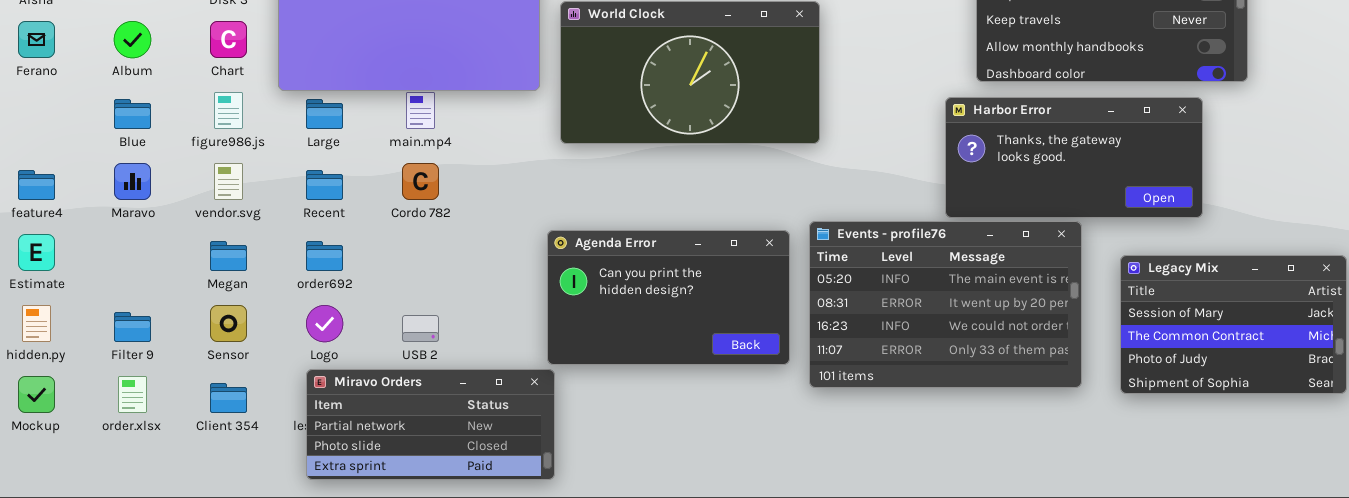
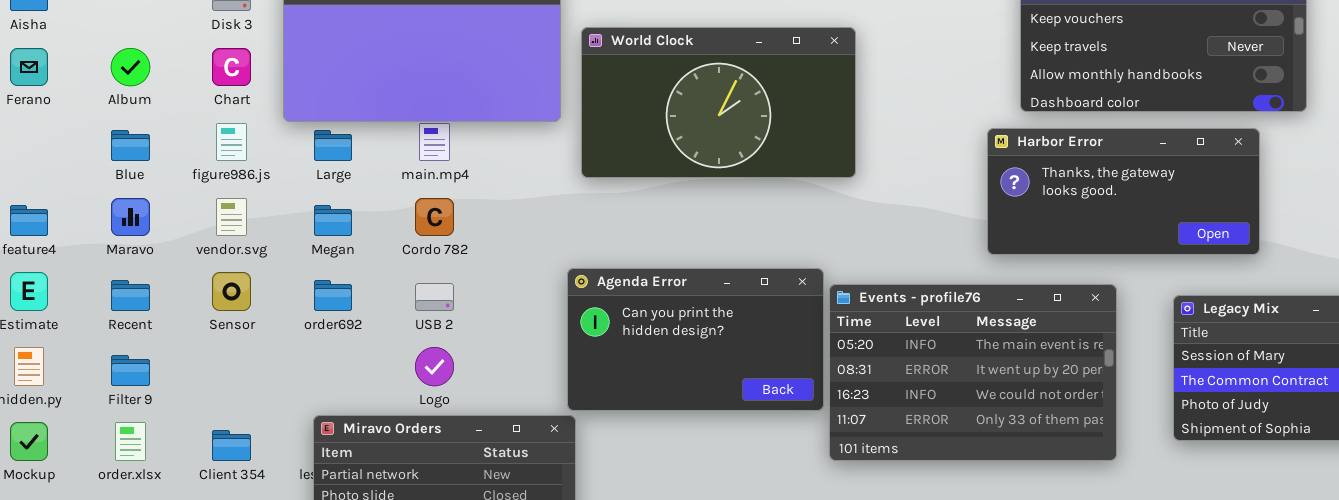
Recent: [306,170,343,200] -> [111,280,150,311], moved
Events - profile76: [809,221,1082,388] -> [829,284,1117,461], moved
Megan: [210,241,247,271] -> [314,205,352,236], moved
Sensor: [210,305,247,342] -> [212,272,251,311], moved
Logo: [306,305,343,342] -> [415,347,454,386], moved
USB 2: [402,315,439,342] -> [415,283,454,311], moved

